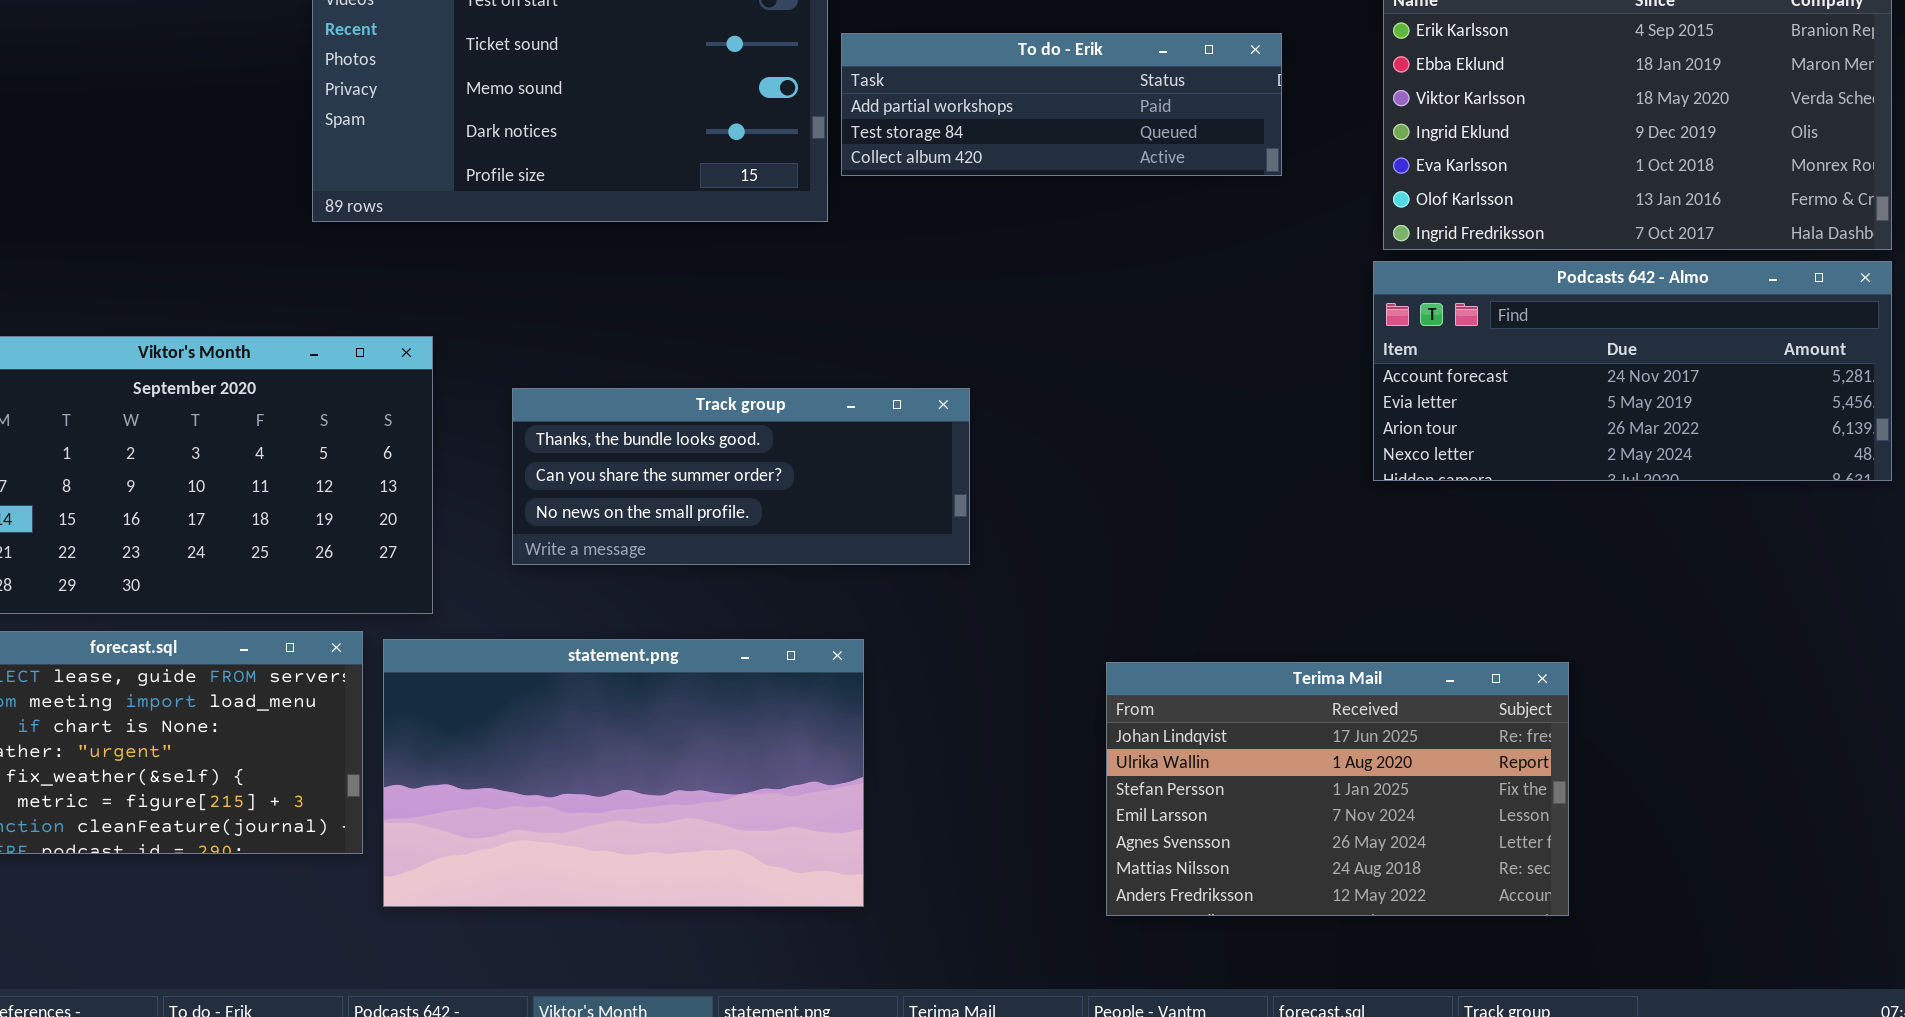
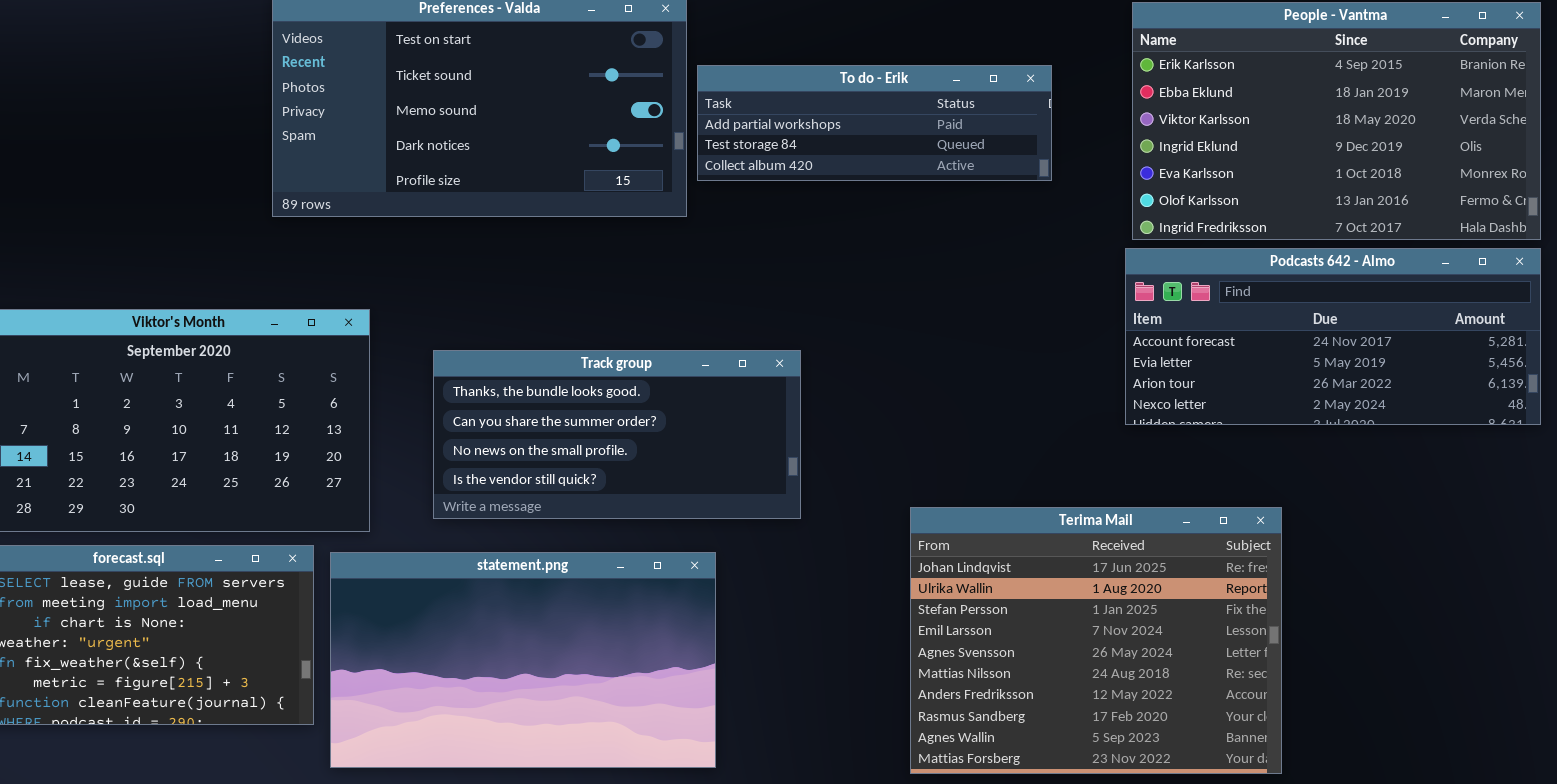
Track group: [512,388,970,565] -> [433,350,801,519], resized
Terima Mail: [1106,662,1569,916] -> [910,507,1282,774], resized

